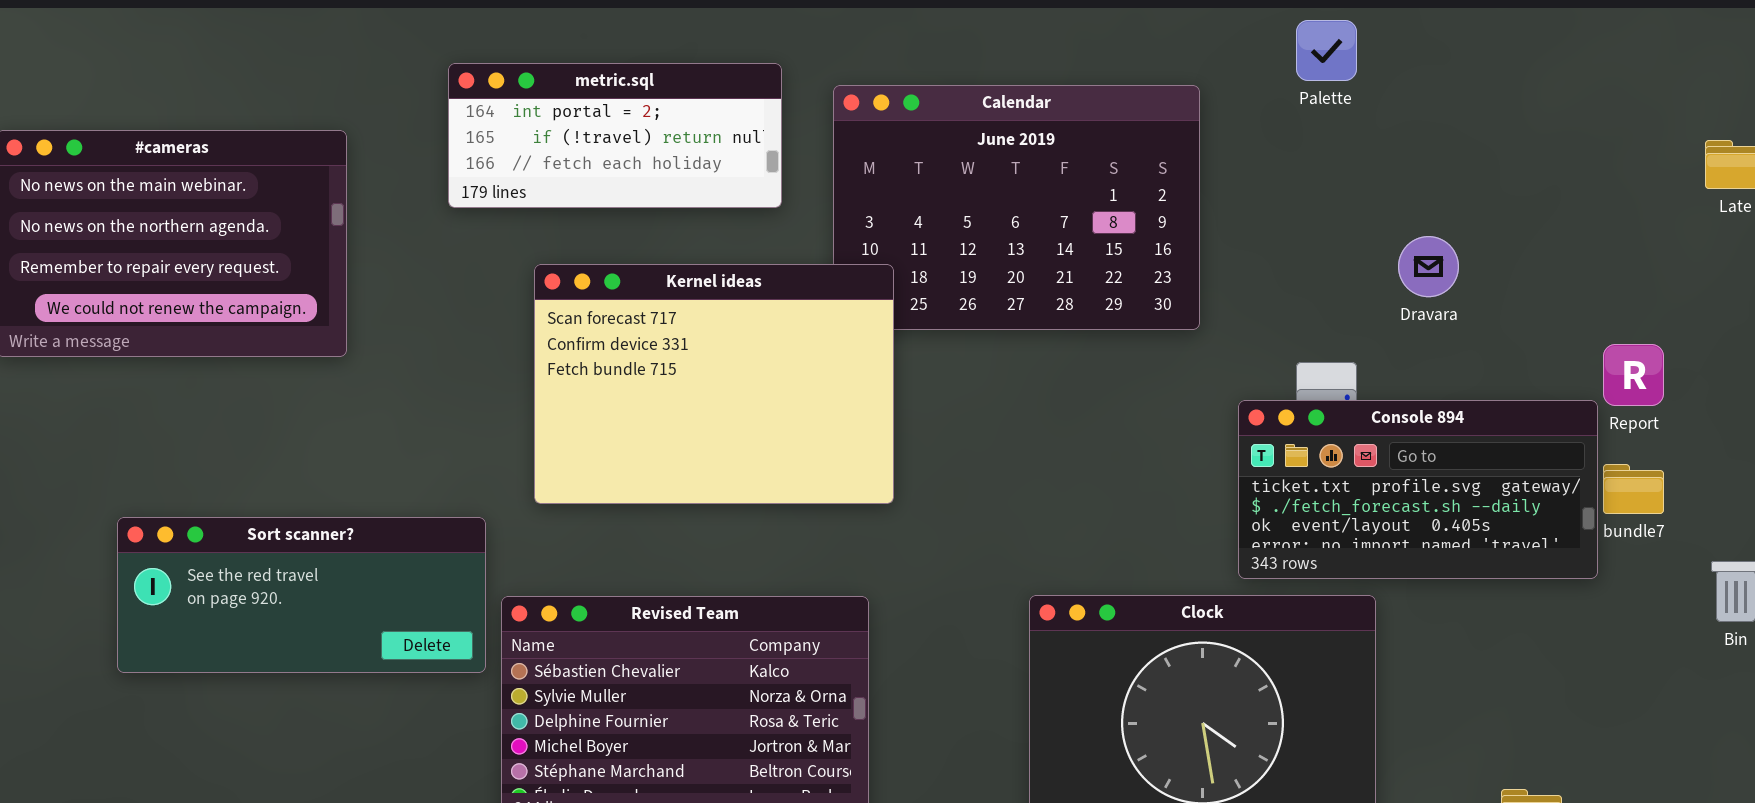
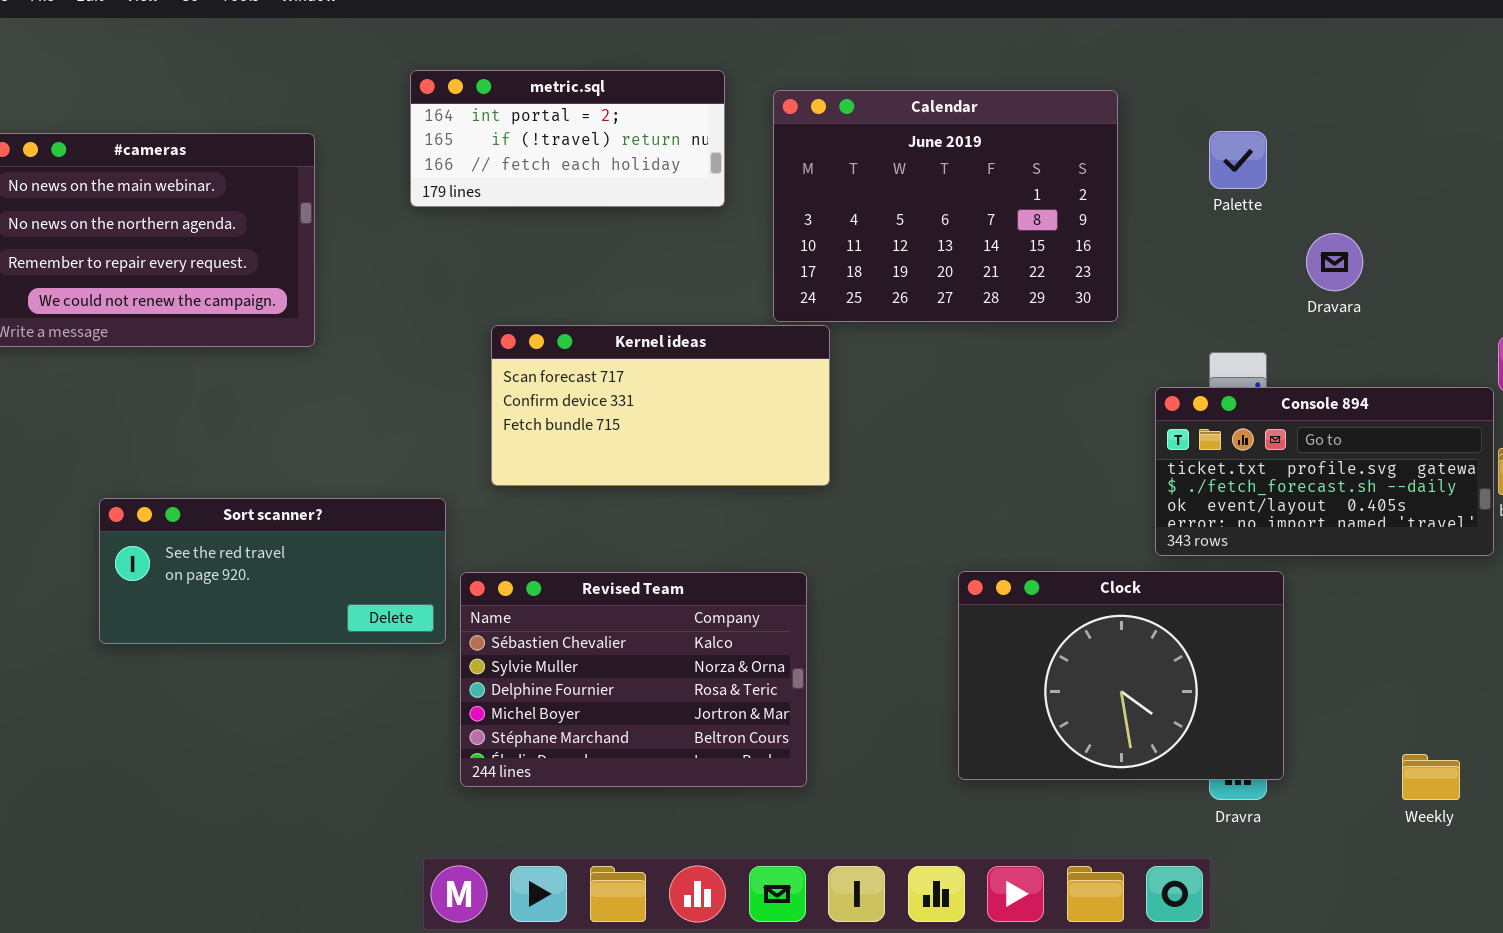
Palette: [1296,20,1357,81] -> [1209,131,1267,189], moved
Kernel ideas: [534,264,894,504] -> [491,325,830,486], resized

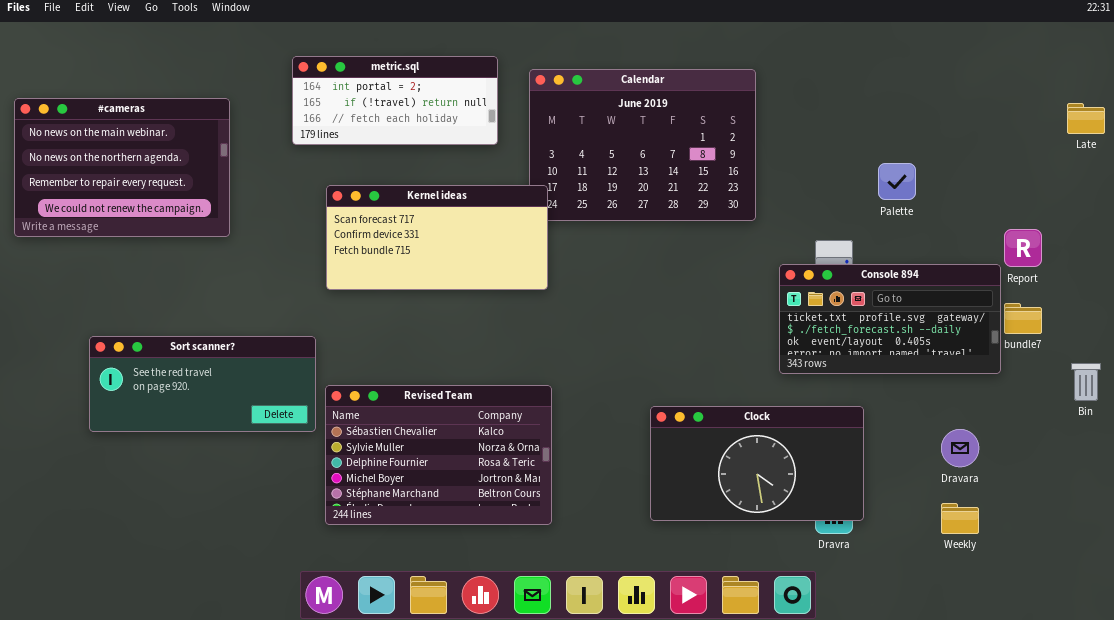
Palette: [1209,131,1267,189] -> [878,163,916,200], moved
Dravara: [1306,233,1363,291] -> [941,429,979,467], moved
Kernel ideas: [491,325,830,486] -> [326,185,548,290], moved
Clock: [958,571,1284,780] -> [650,406,864,521], resized

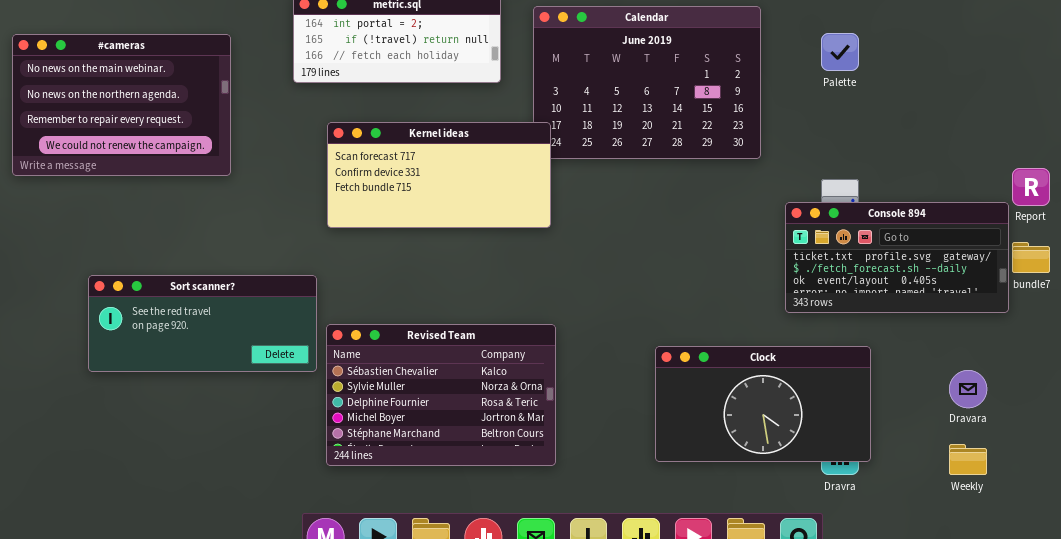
Palette: [878,163,916,200] -> [821,33,859,71], moved

